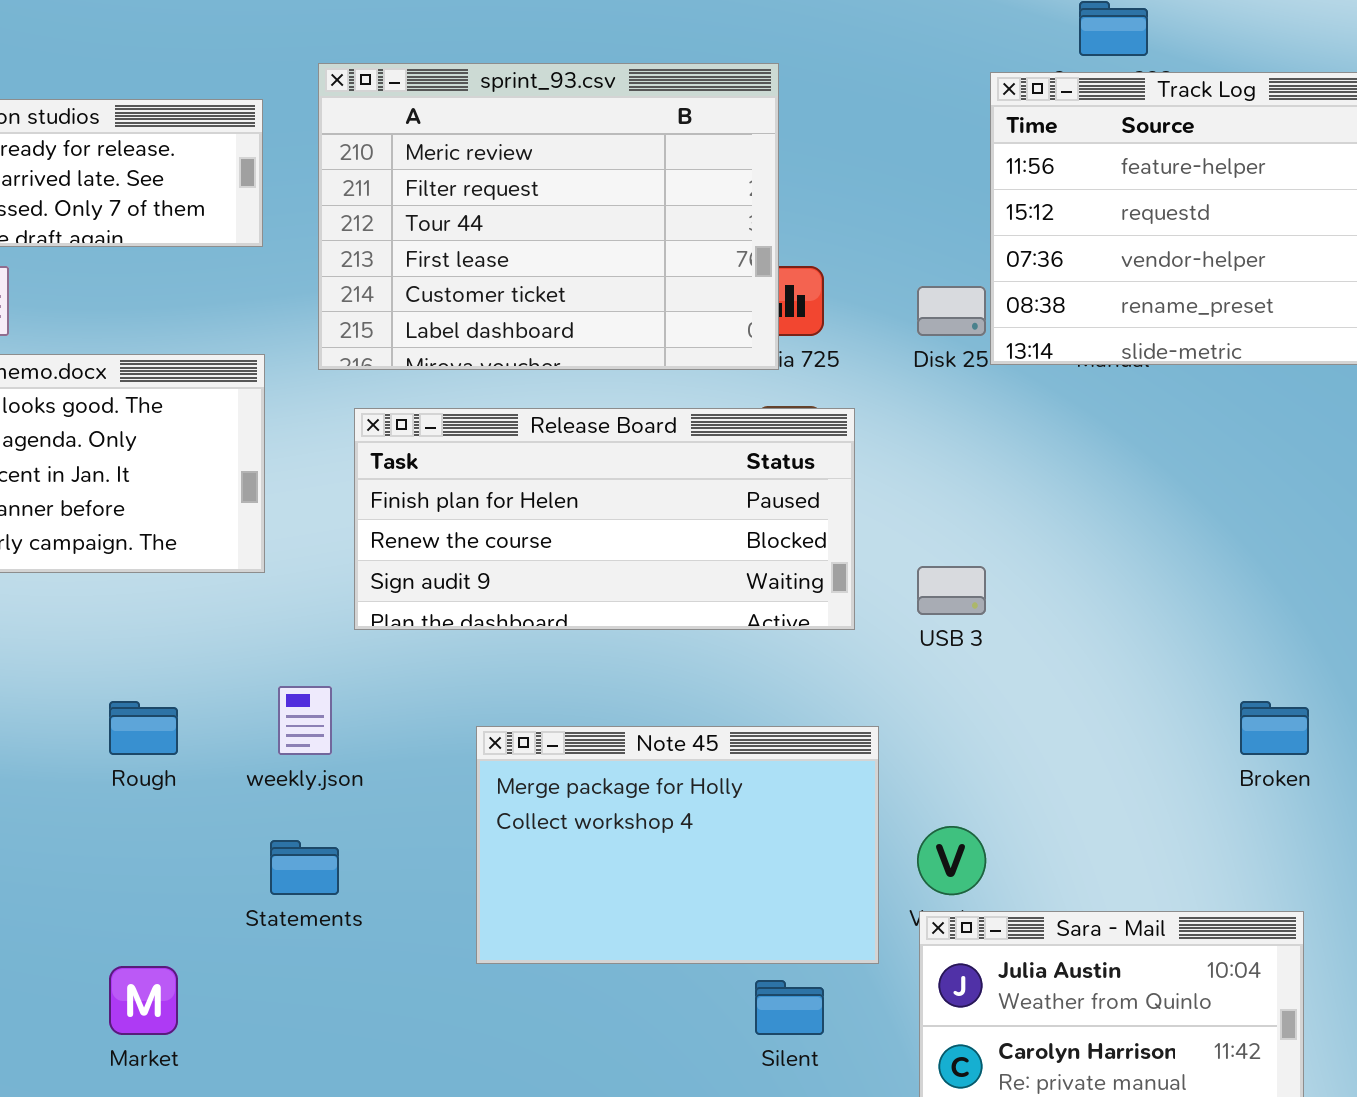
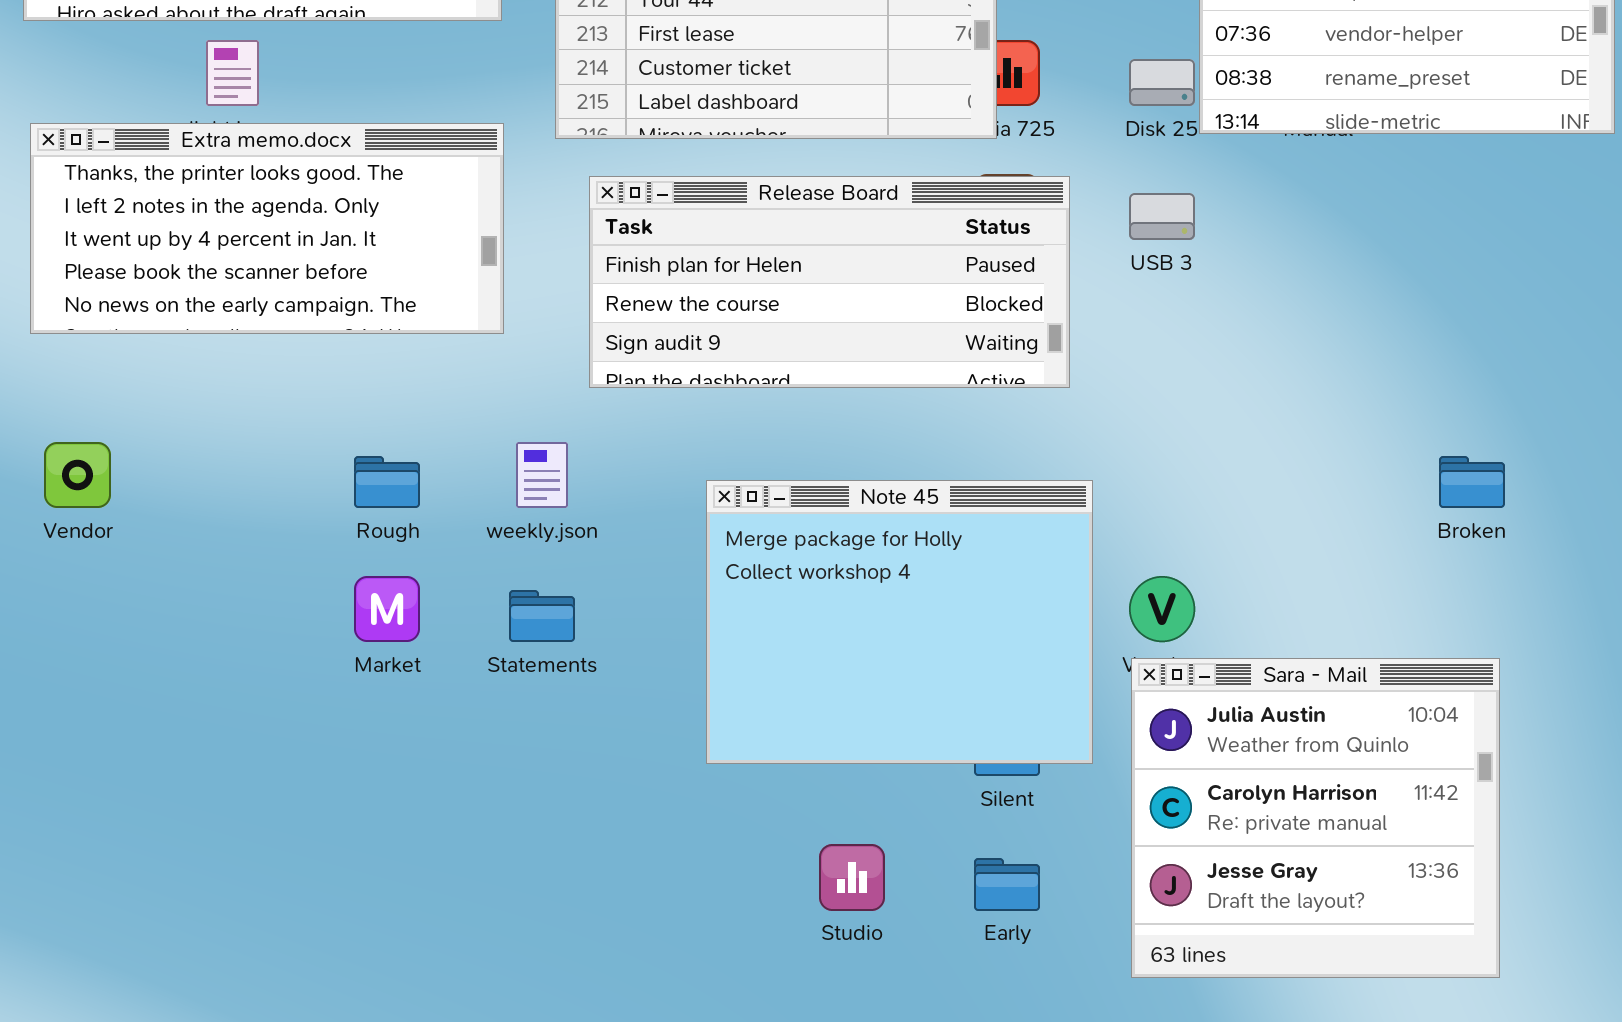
USB 3: [917,566,986,615] -> [1129,193,1195,240], moved
Note 45: [476,726,879,964] -> [706,480,1093,764], resized
Market: [109,966,178,1035] -> [354,576,420,642], moved

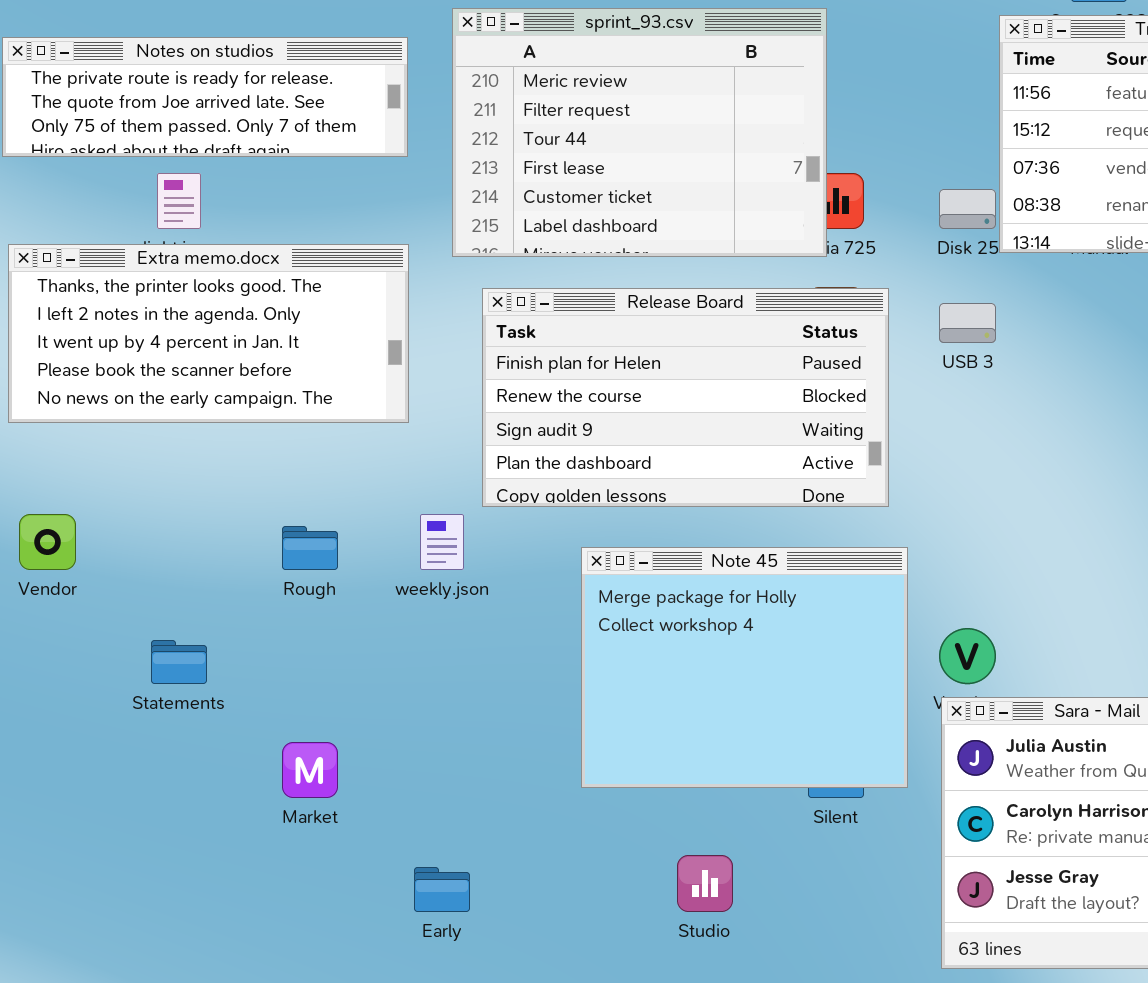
Release Board: [589,176,1070,388] -> [482,288,889,507], resized
Market: [354,576,420,642] -> [282,742,338,798], moved
Statements: [509,590,575,642] -> [151,640,207,684], moved
Early: [974,858,1040,911] -> [414,867,470,912], moved

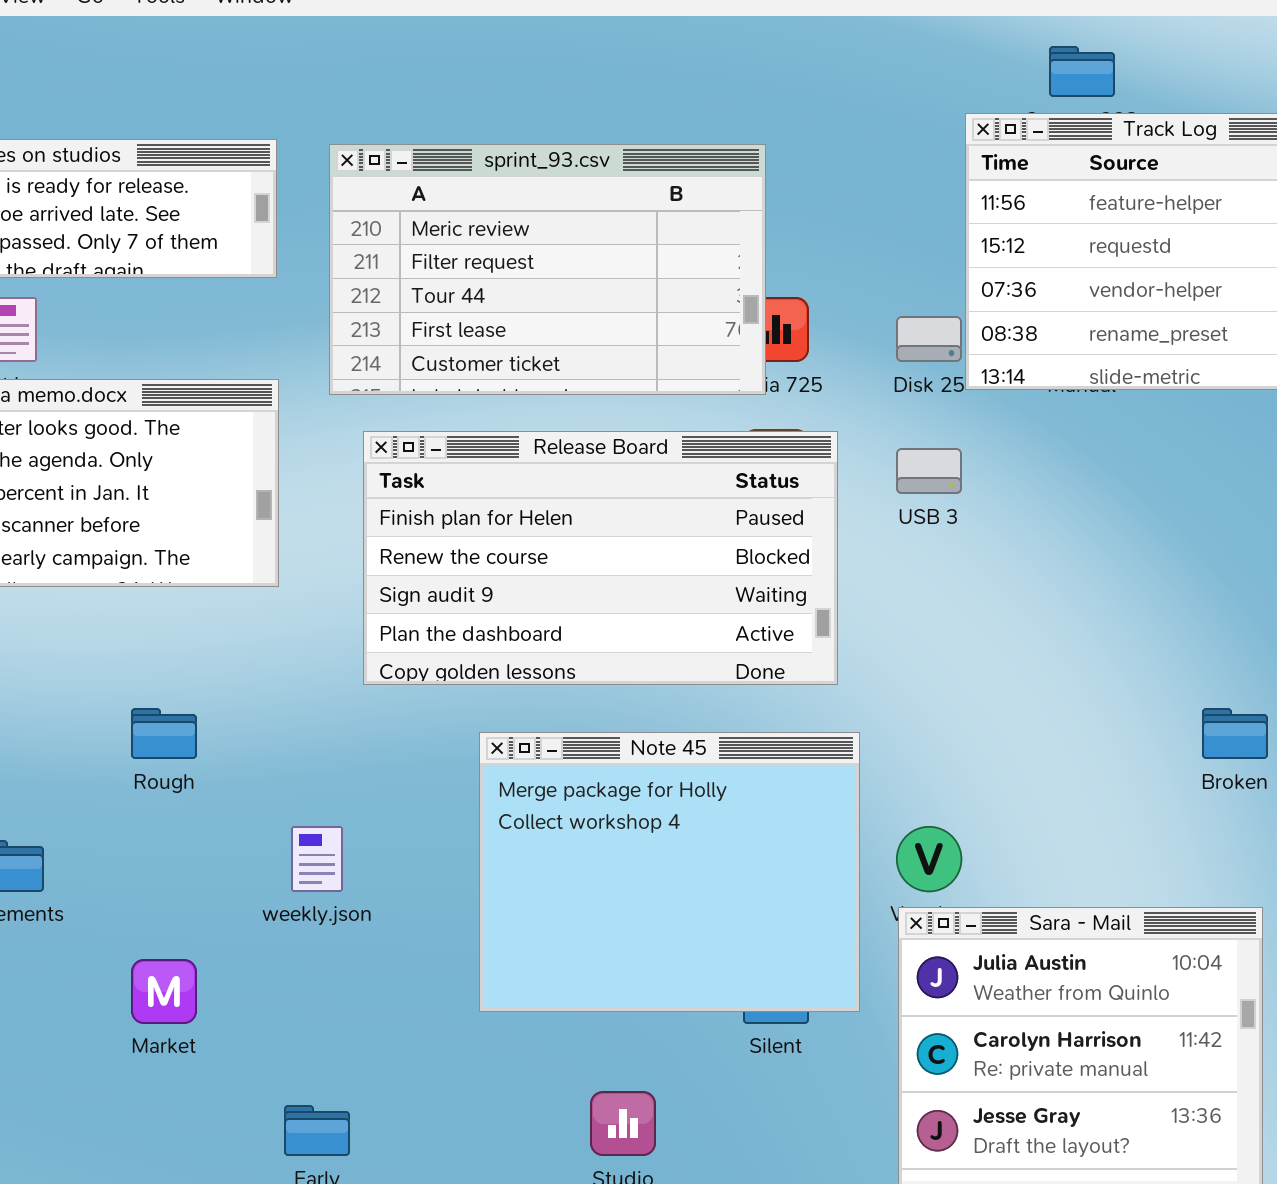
sprint_93.csv: [452,8,827,257] -> [329,144,766,395], resized
weekly.json: [420,514,464,570] -> [291,826,343,892], moved

